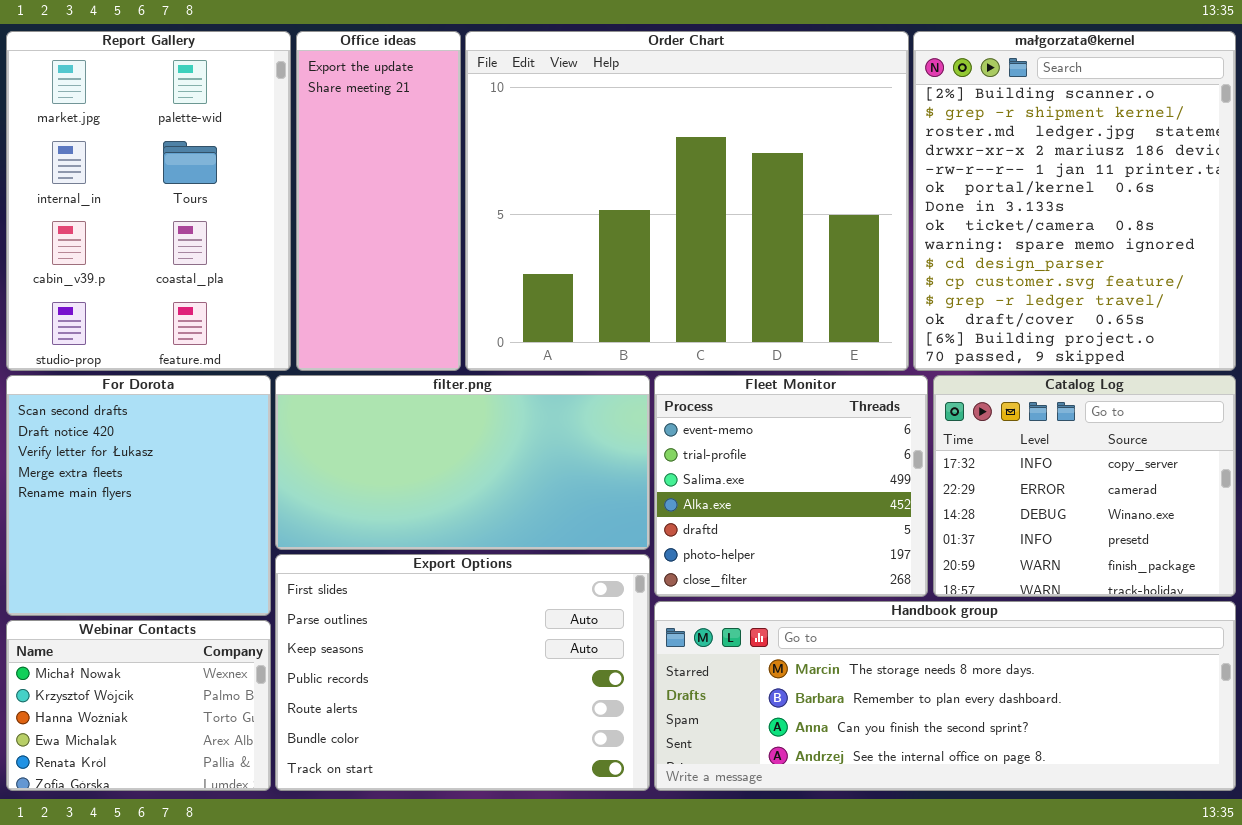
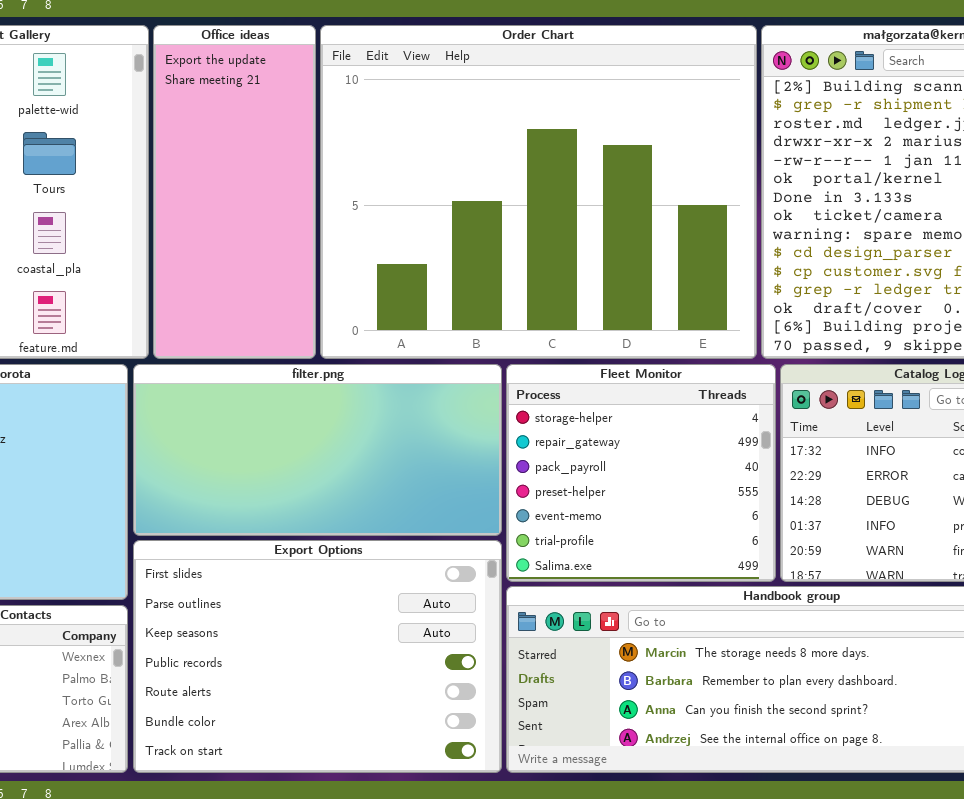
Fleet Monitor: [654,375,928,597] -> [506,364,776,582], scrolled up 4 rows

